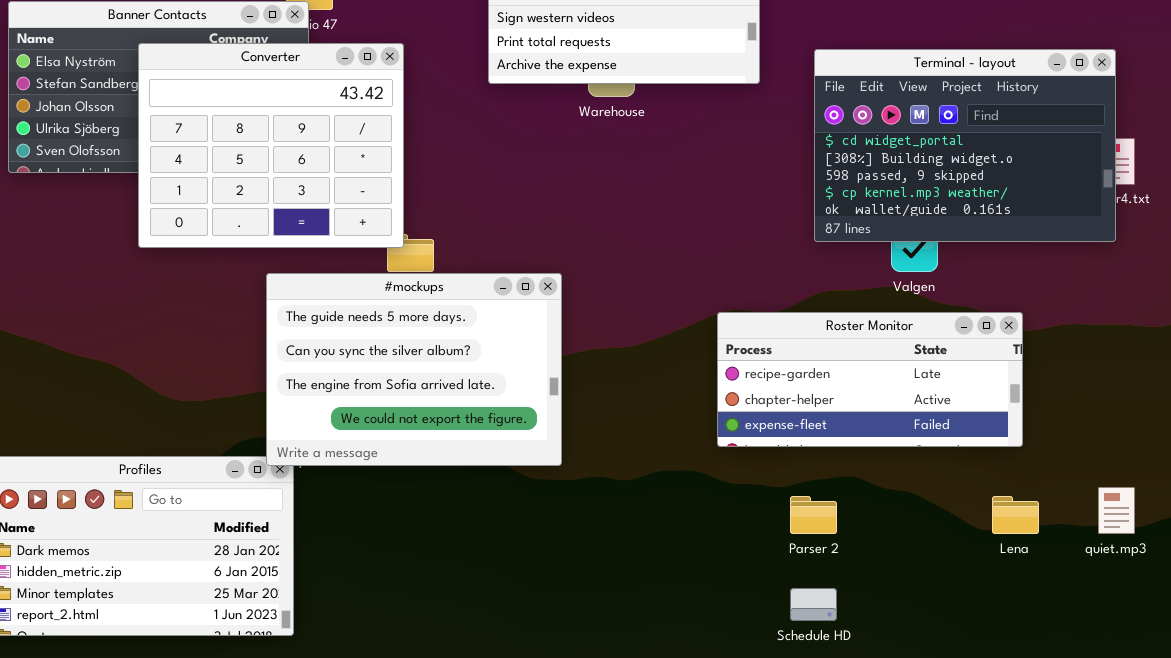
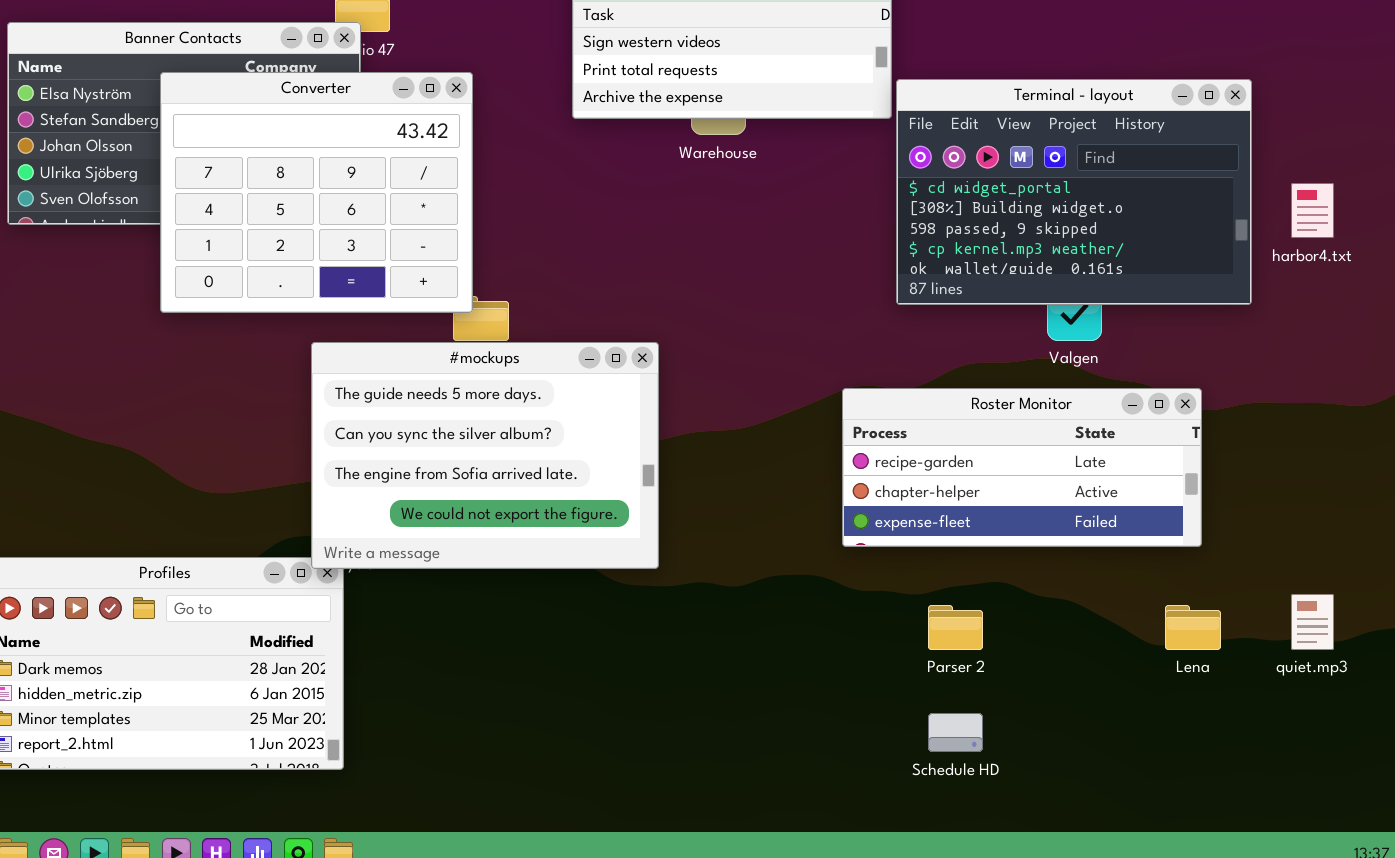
Terminal - layout: [814,49,1116,242] -> [896,79,1252,305], moved

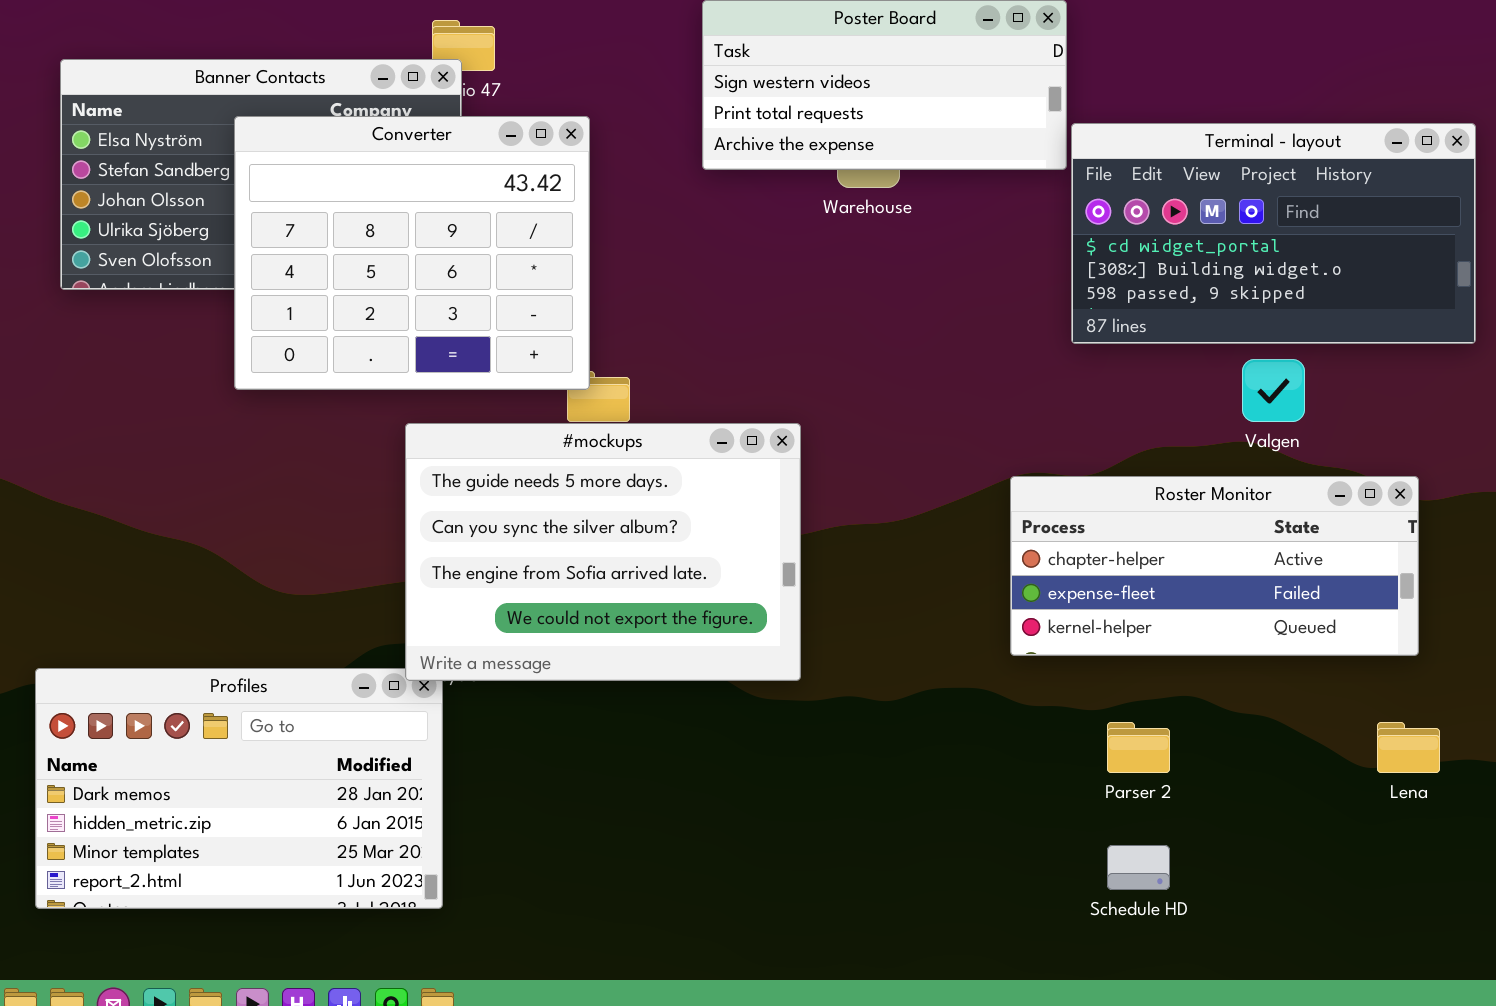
Terminal - layout: [896,79,1252,305] -> [1071,123,1476,344], resized
Roster Monitor: [842,388,1202,547] -> [1010,476,1419,656], scrolled down 1 row

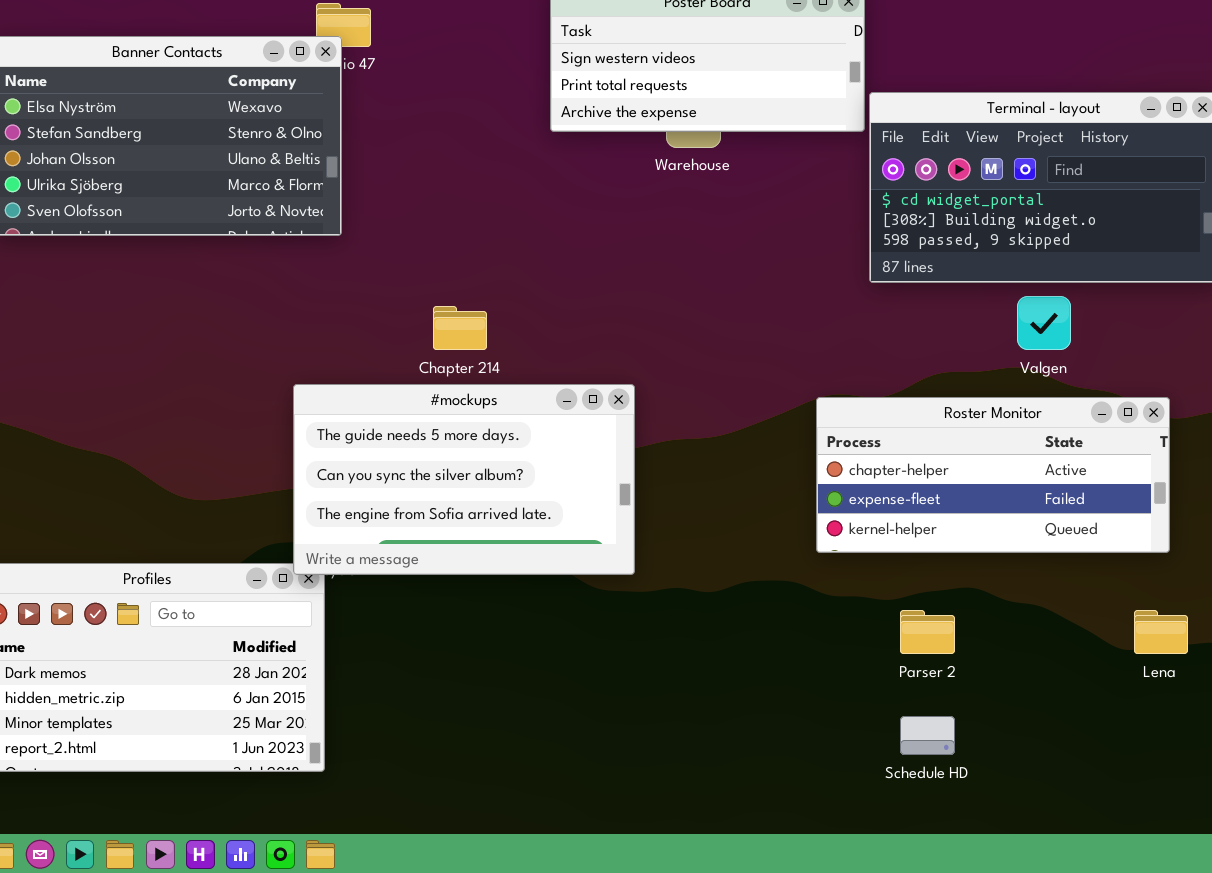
Converter: [234,116,590,390] -> none, closed
#mockups: [405,423,801,681] -> [293,384,635,575], resized

